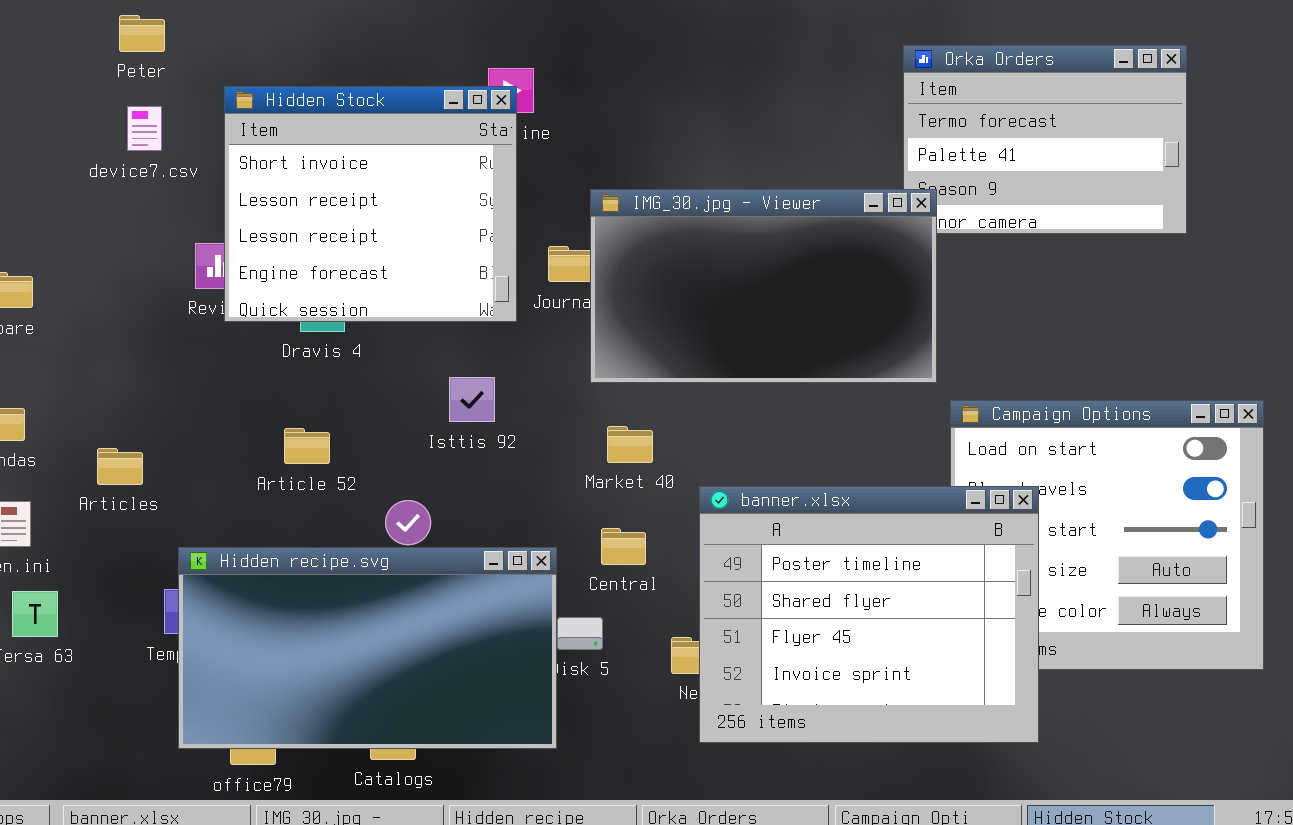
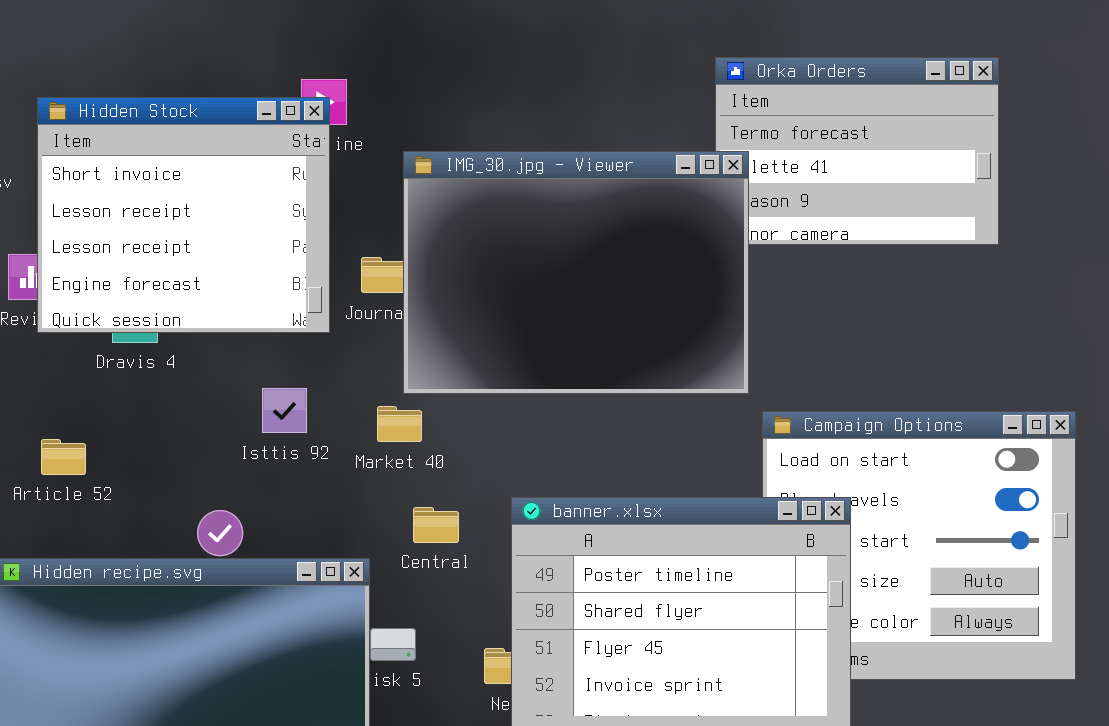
IMG_30.jpg - Viewer: [590,189,937,383] -> [403,151,749,394], resized
Market 40: [607,426,653,463] -> [377,406,422,442], moved
Article 52: [284,428,330,464] -> [41,439,86,475], moved
Central: [601,528,646,565] -> [413,507,459,543], moved

